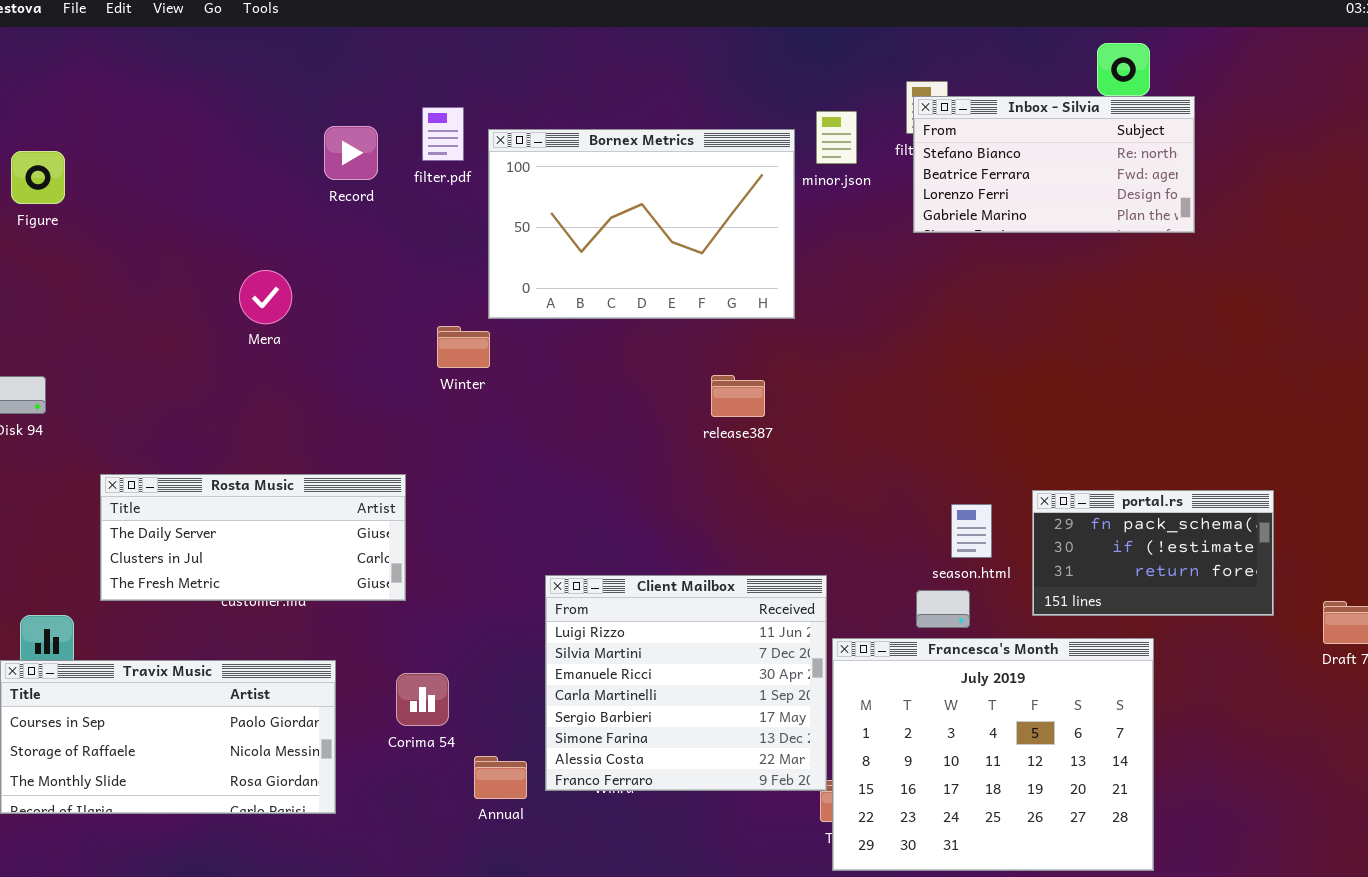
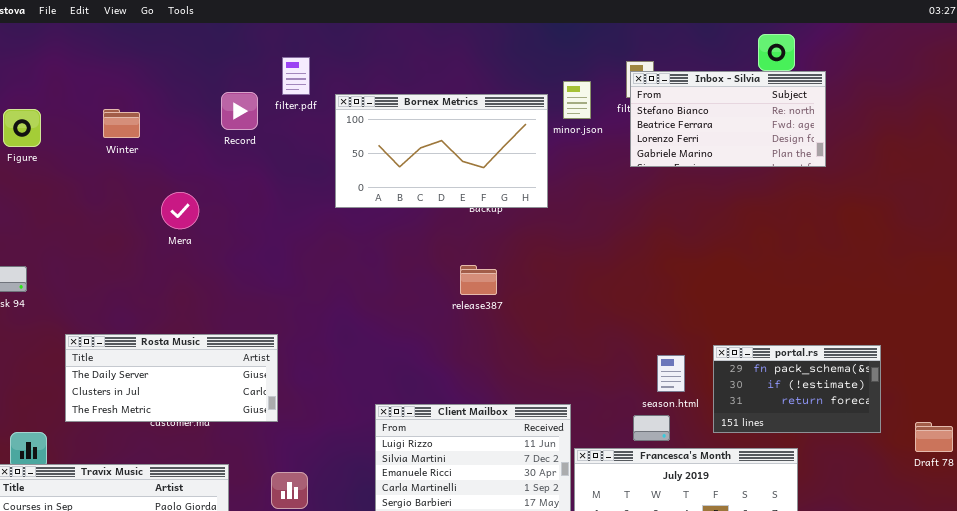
filter.pdf: [422,107,464,161] -> [282,57,310,95], moved
Bornex Metrics: [488,129,795,319] -> [335,94,548,208], resized
Winter: [437,326,490,368] -> [103,109,140,138], moved
release387: [711,375,765,417] -> [460,265,497,295], moved

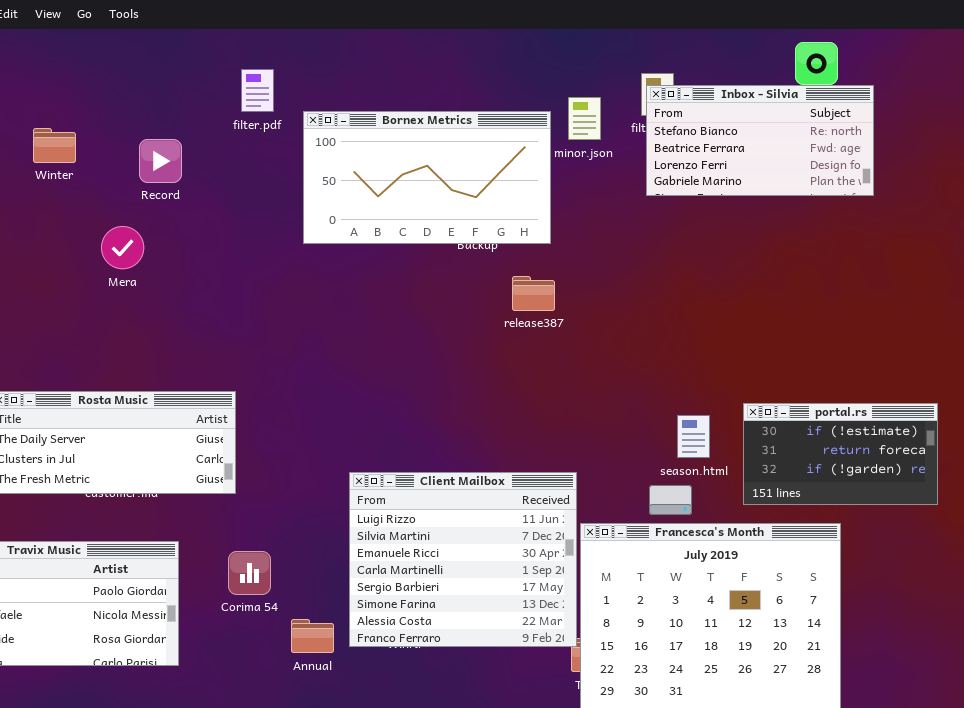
Record: [221,92,258,130] -> [139,139,182,183], moved
release387: [460,265,497,295] -> [512,276,555,311], moved
portal.rs: [713,345,881,433] -> [743,403,938,505], scrolled down 1 row

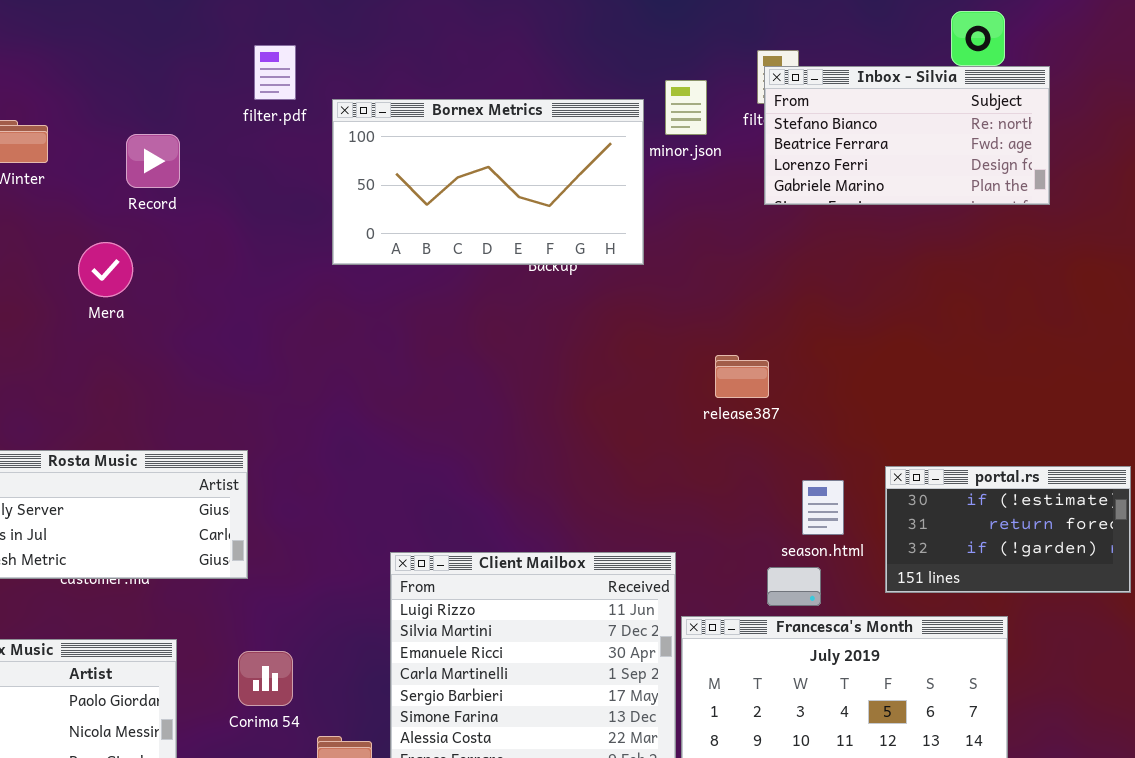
release387: [512,276,555,311] -> [715,355,769,398], moved

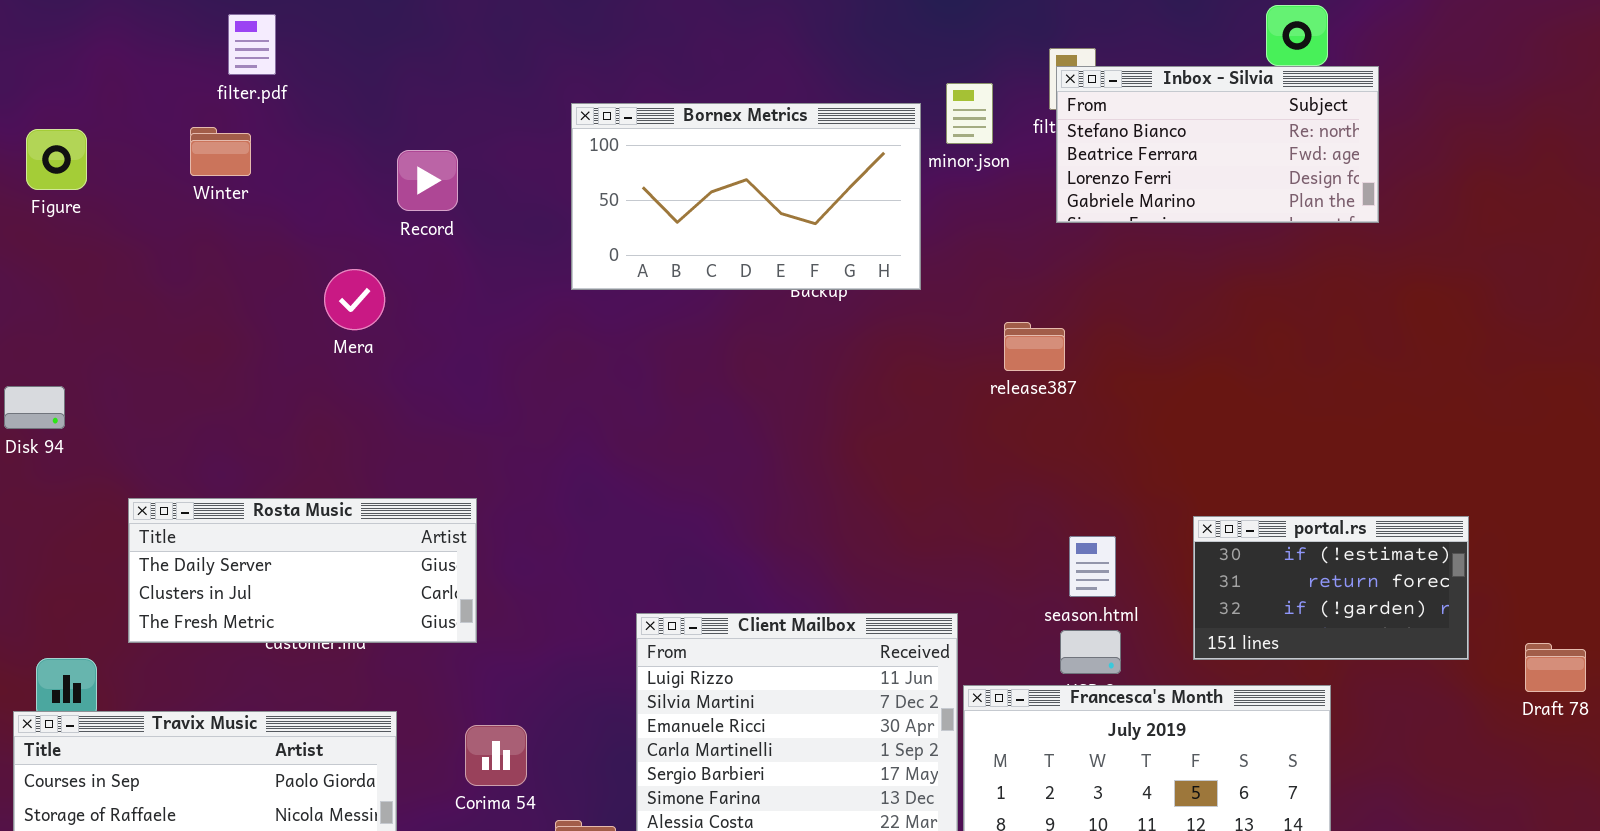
filter.pdf: [254,45,296,100] -> [228,14,276,75], moved
Record: [126,134,180,188] -> [397,150,458,211], moved
Mera: [78,242,133,297] -> [324,269,385,330], moved
release387: [715,355,769,398] -> [1004,322,1065,371], moved
season.html: [802,480,844,535] -> [1069,536,1116,597], moved

